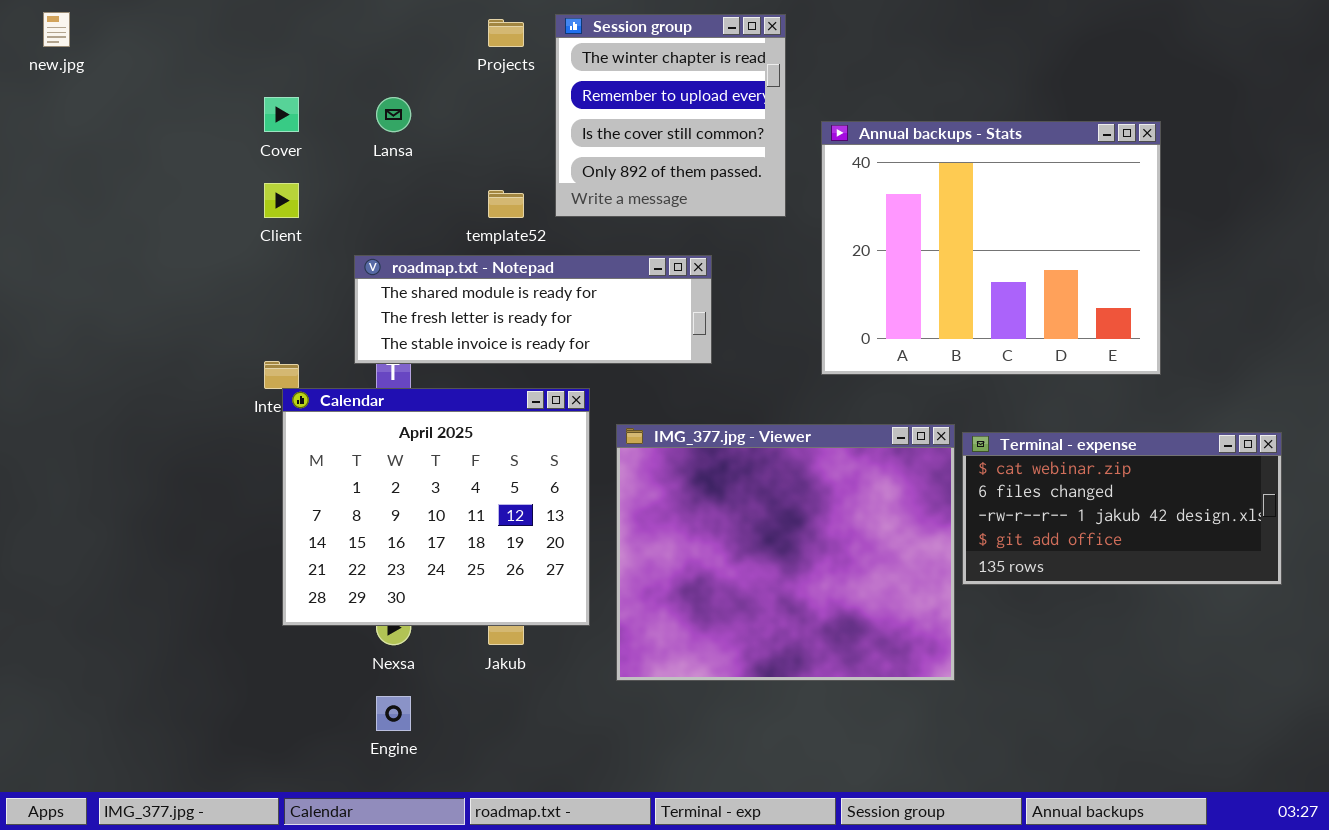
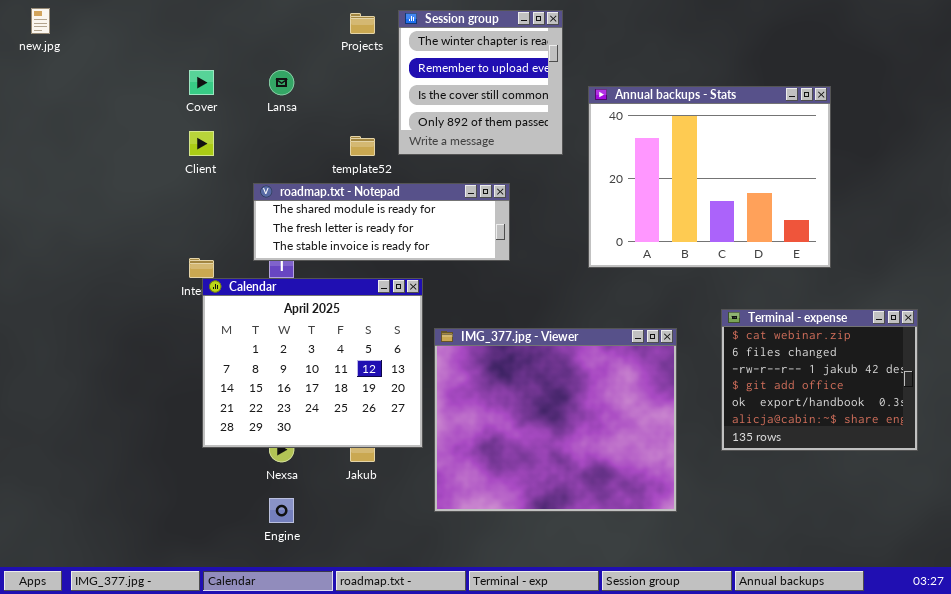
IMG_377.jpg - Viewer: [616,424,955,681] -> [434,328,677,512], moved
Terminal - expense: [962,432,1282,585] -> [721,309,918,451], resized

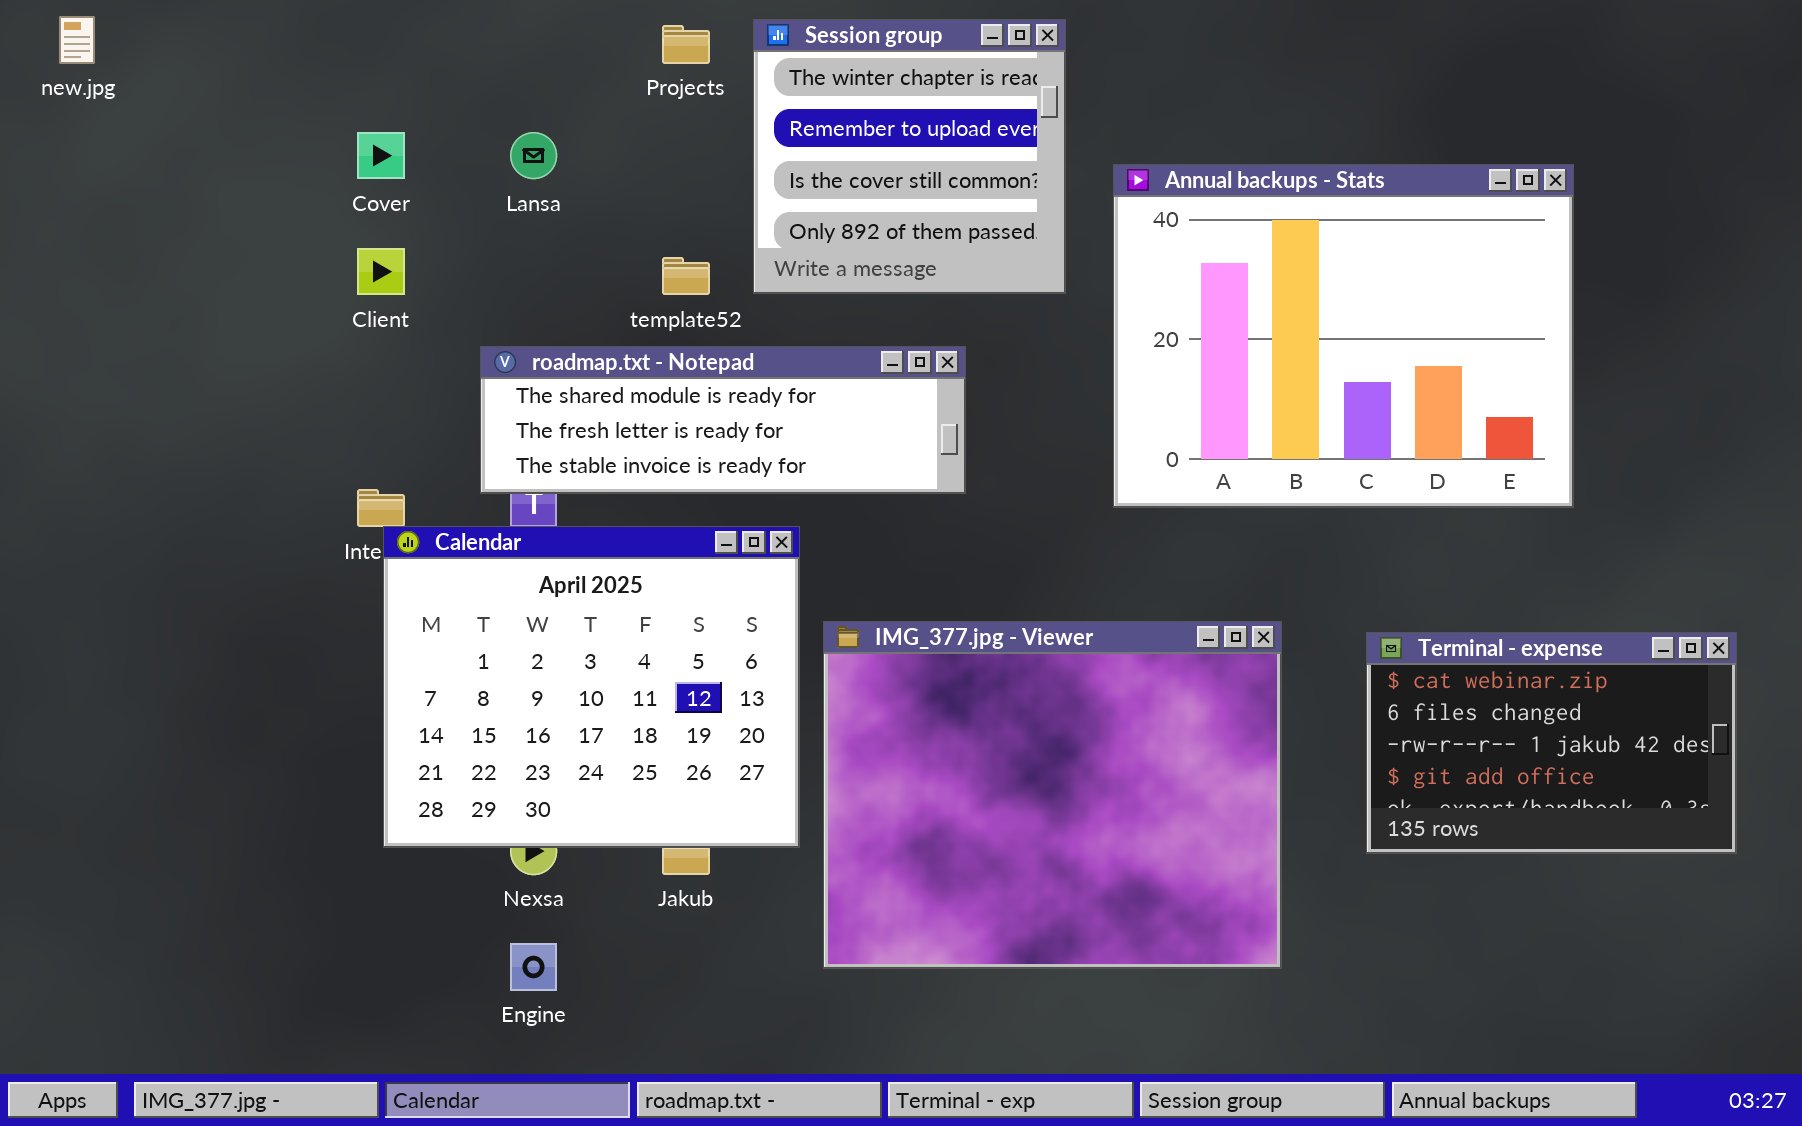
Terminal - expense: [721,309,918,451] -> [1366,632,1737,854], resized

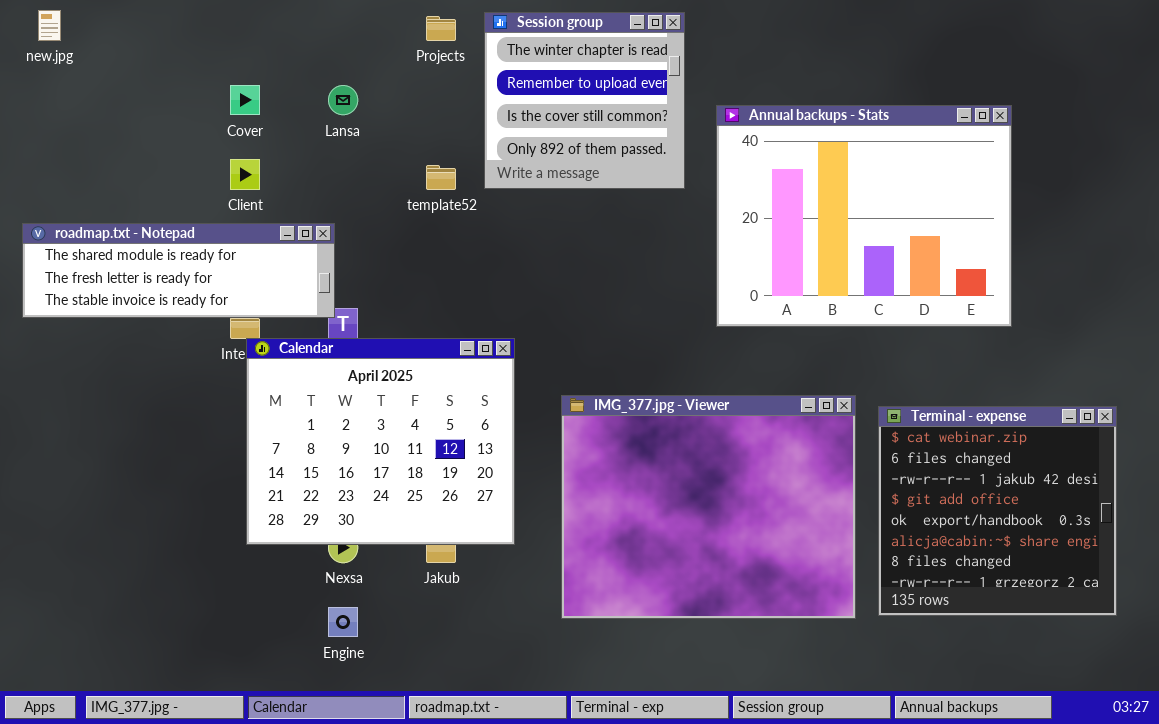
roadmap.txt - Notepad: [480,346,966,494] -> [22,223,335,318], moved
IMG_377.jpg - Viewer: [823,621,1282,969] -> [561,395,856,619], moved
Terminal - expense: [1366,632,1737,854] -> [878,406,1117,616], resized

